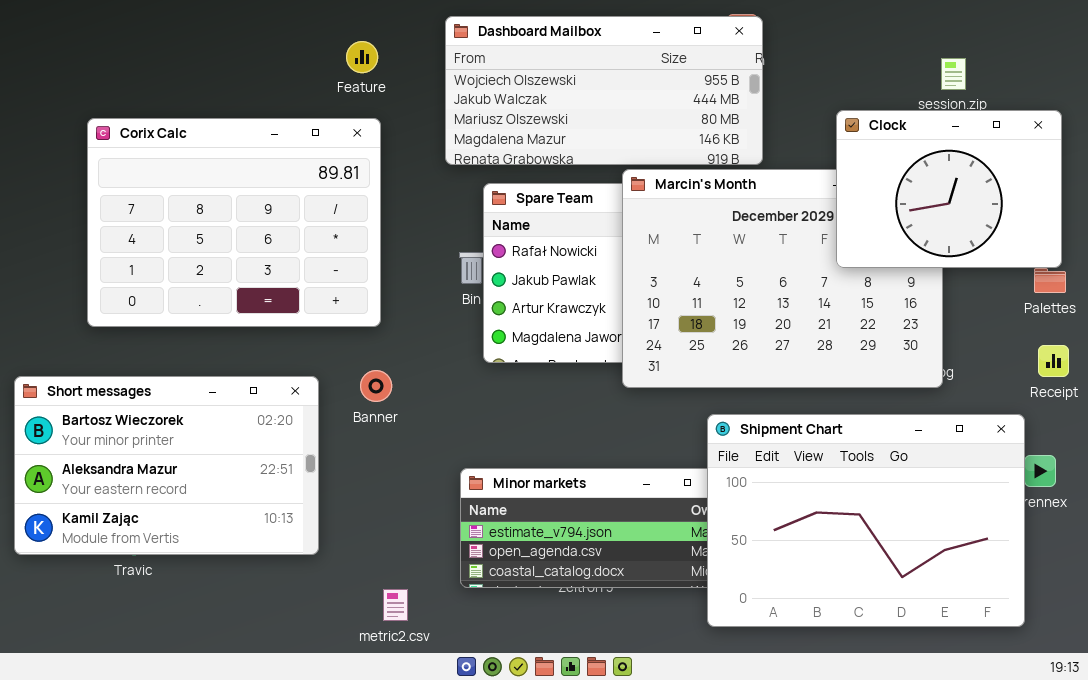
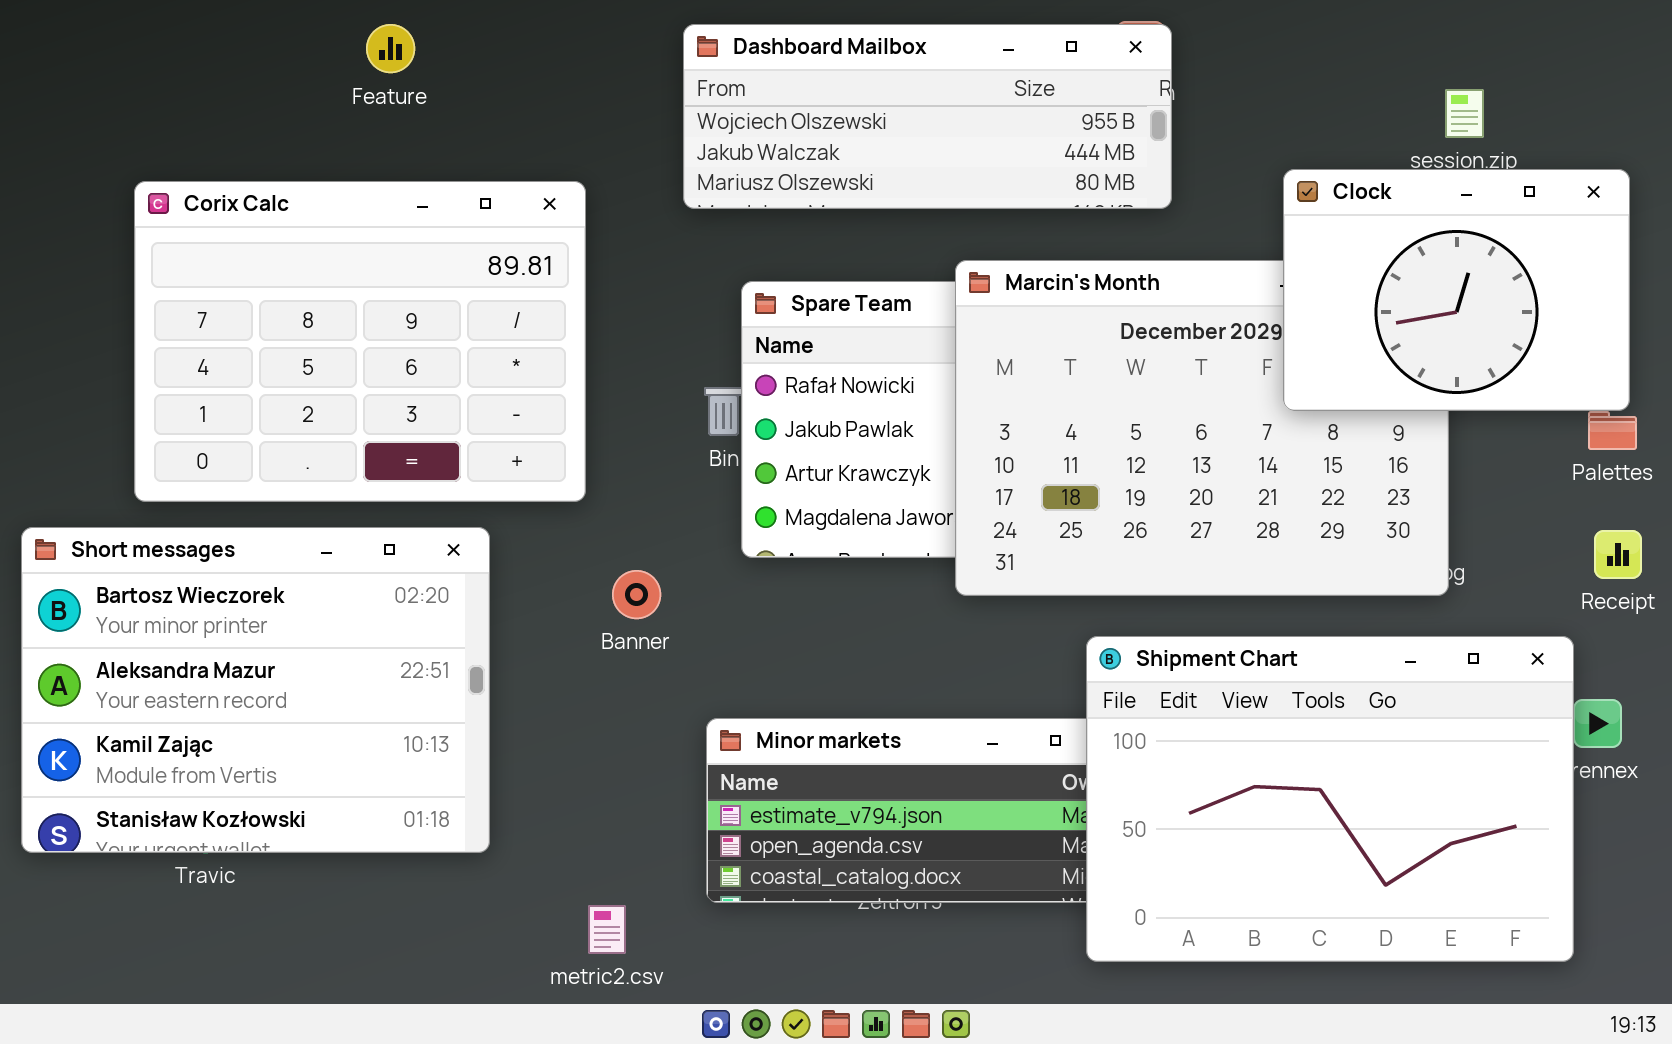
Dashboard Mailbox: [445,16,763,165] -> [683,24,1172,209], resized
Feature: [346,41,378,73] -> [366,24,415,73], moved
Banner: [360,370,392,402] -> [612,570,661,619], moved
Short messages: [14,376,319,555] -> [21,527,490,853], resized

